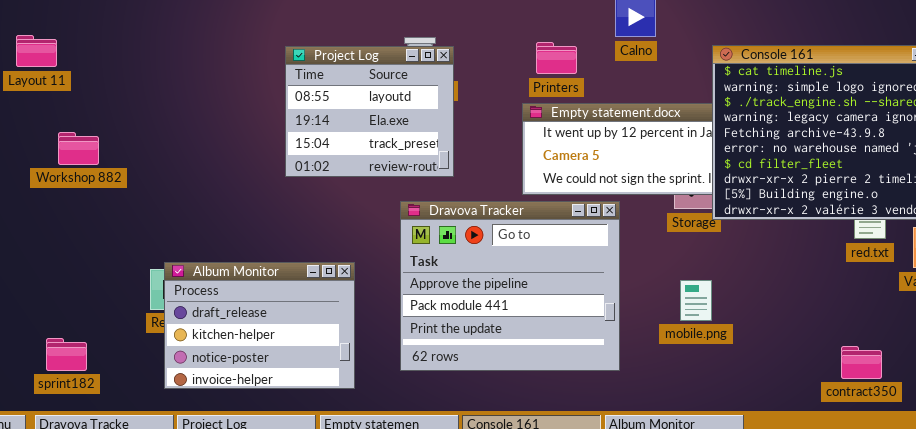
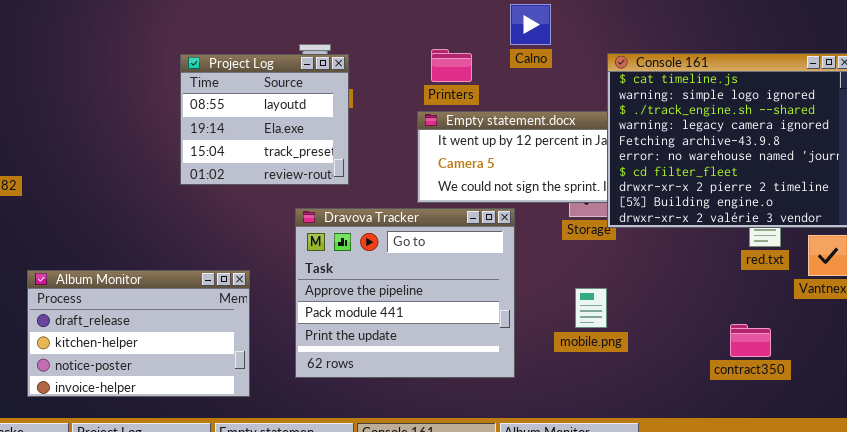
Album Monitor: [164,262,355,389] -> [27,270,250,397], resized
contract350: [841,346,882,379] -> [730,324,771,357], moved

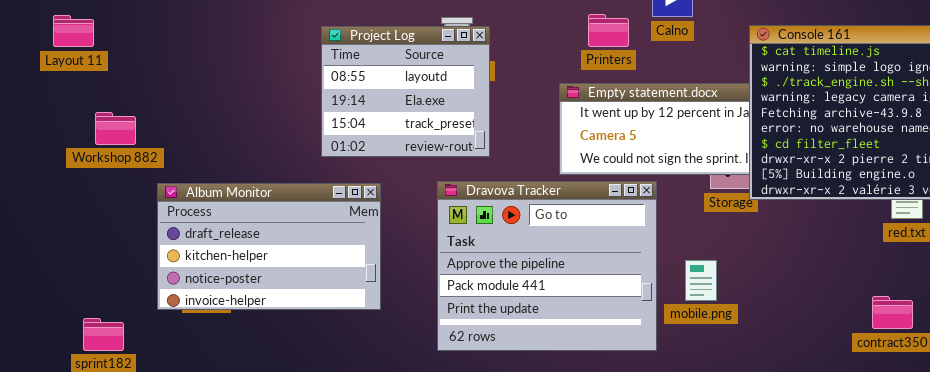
Printers: [431,49,472,82] -> [588,14,629,47], moved
Album Monitor: [27,270,250,397] -> [157,183,381,310], moved
mobile.png: [575,288,607,328] -> [685,260,717,301], moved

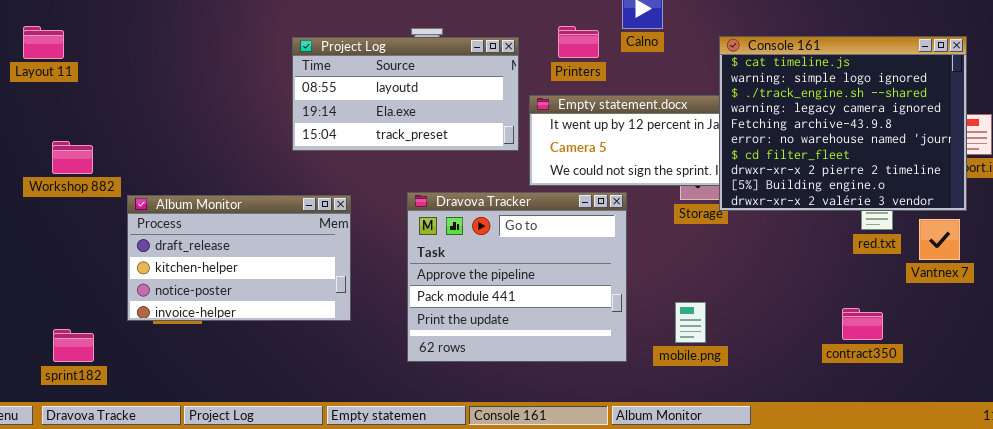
Project Log: [321,26,490,157] -> [292,37,519,151], resized
Workshop 882: [95,112,136,145] -> [52,141,93,174], moved
mobile.png: [685,260,717,301] -> [675,302,706,343], moved

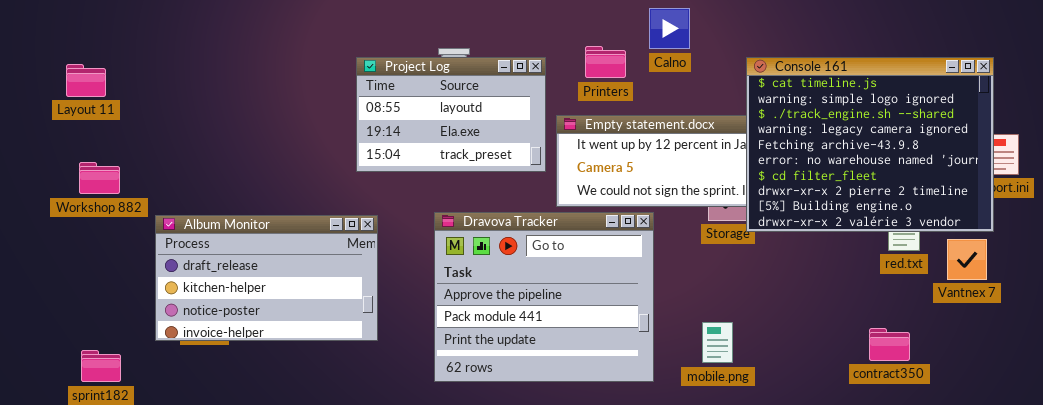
Layout 11: [23,26,64,59] -> [66,64,106,97], moved
Project Log: [292,37,519,151] -> [356,57,546,172], resized

